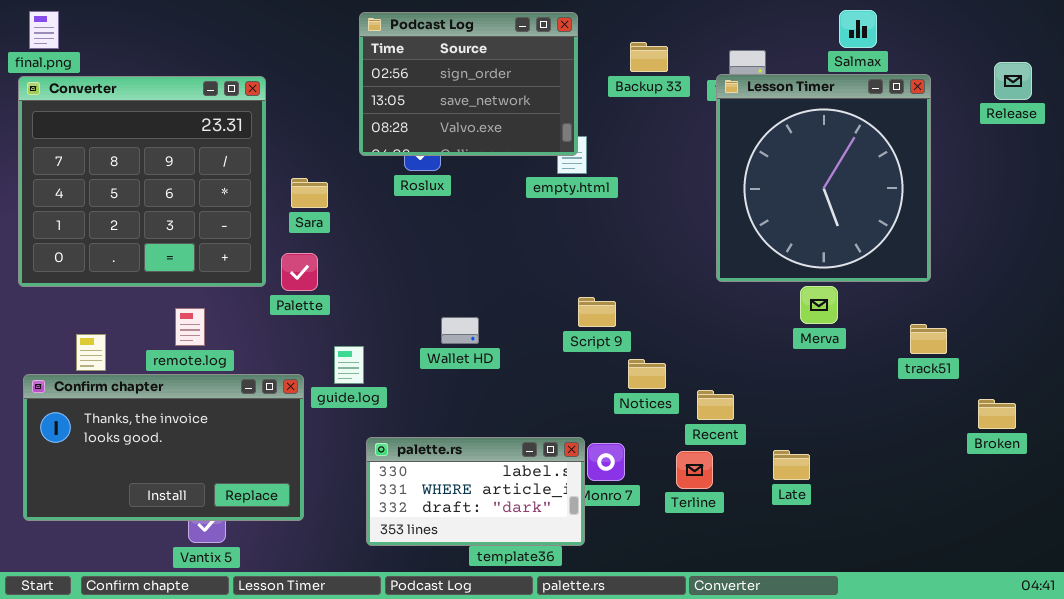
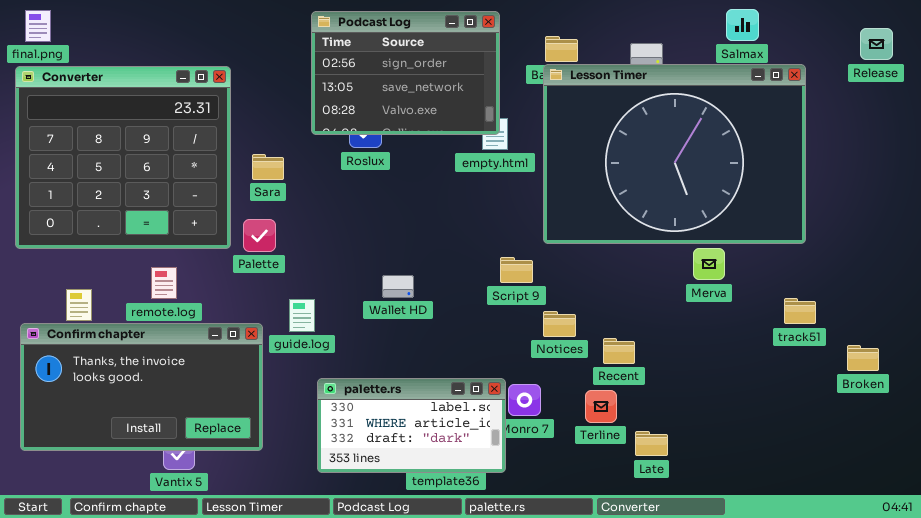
Release: [994,62,1032,100] -> [860,28,893,60], moved
Lesson Timer: [716,74,931,282] -> [543,64,806,244], resized
track51: [910,324,947,354] -> [784,298,816,324], moved
Late: [773,450,810,480] -> [635,431,668,456], moved

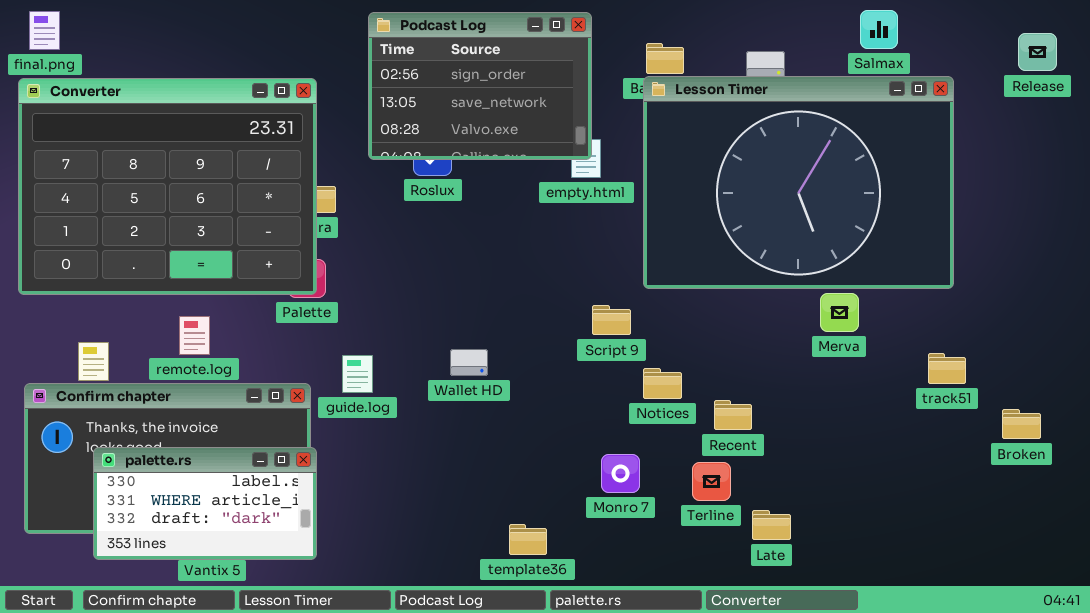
Converter: [15,66,231,249] -> [18,78,317,295], resized
Wallet HD: [382,275,414,298] -> [450,349,488,376], moved
palette.rs: [317,378,506,473] -> [93,447,317,560], moved

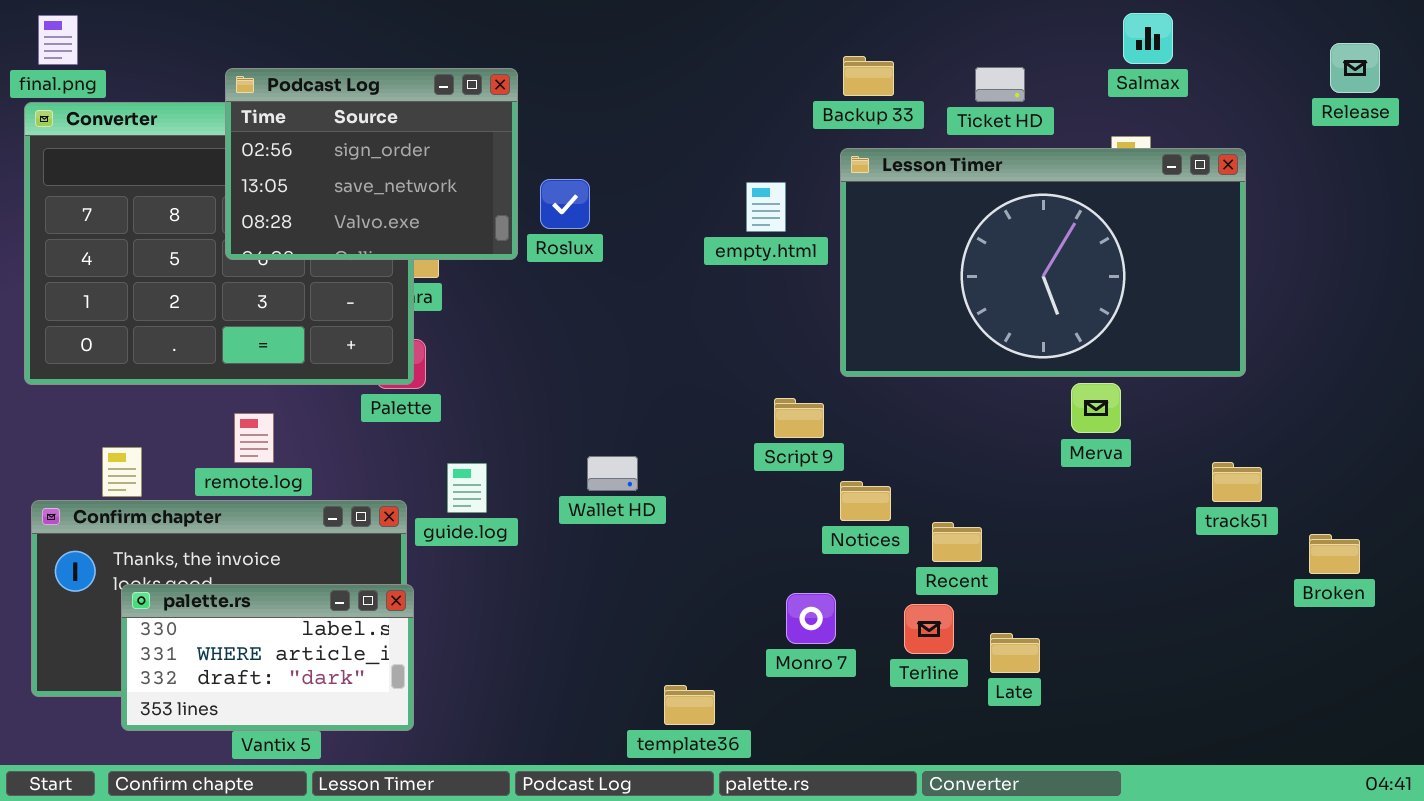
Podcast Log: [368,12,592,160] -> [225,68,518,260], moved
Lesson Timer: [643,76,954,289] -> [840,148,1246,377], resized
Late: [752,510,791,540] -> [990,633,1040,673], moved

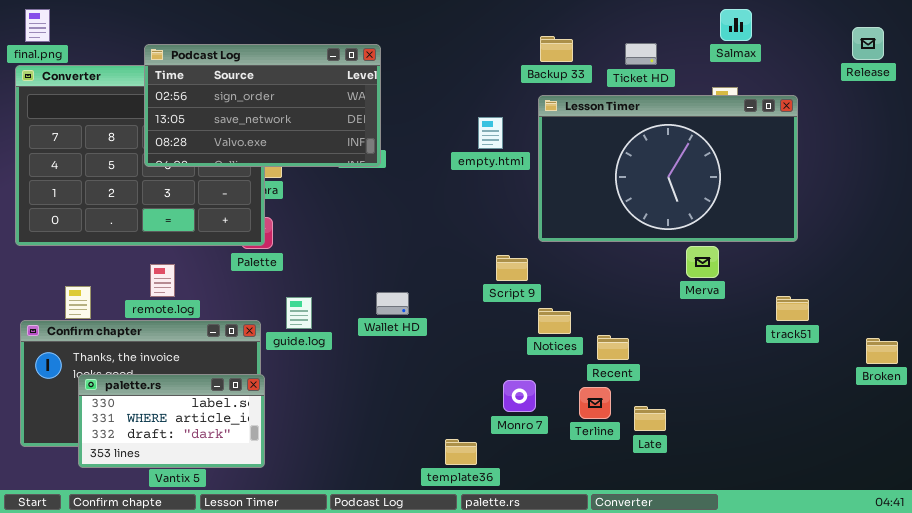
Podcast Log: [225,68,518,260] -> [144,44,381,167], resized
Broken: [1309,534,1360,574] -> [866,338,898,364], moved
template36: [664,685,715,725] -> [445,439,477,465], moved

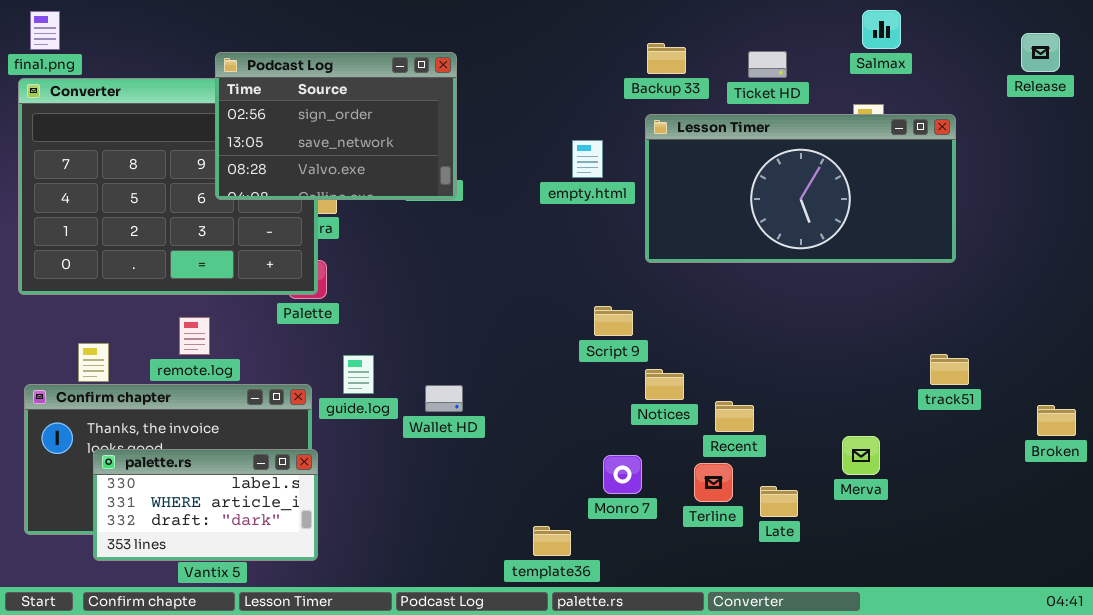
Podcast Log: [144,44,381,167] -> [215,52,457,200], resized
Lesson Timer: [538,95,798,242] -> [645,114,956,263], resized
Merva: [686,246,719,278] -> [842,436,880,475], moved
Wallet HD: [376,292,409,315] -> [425,385,463,412], moved

